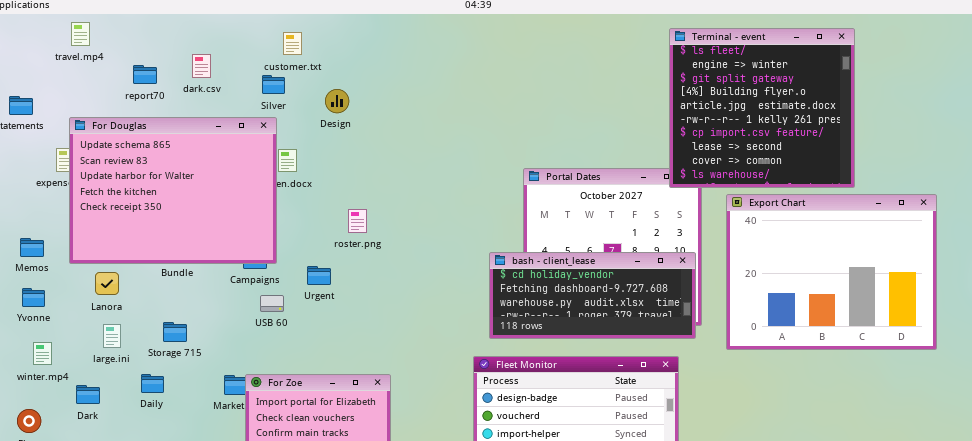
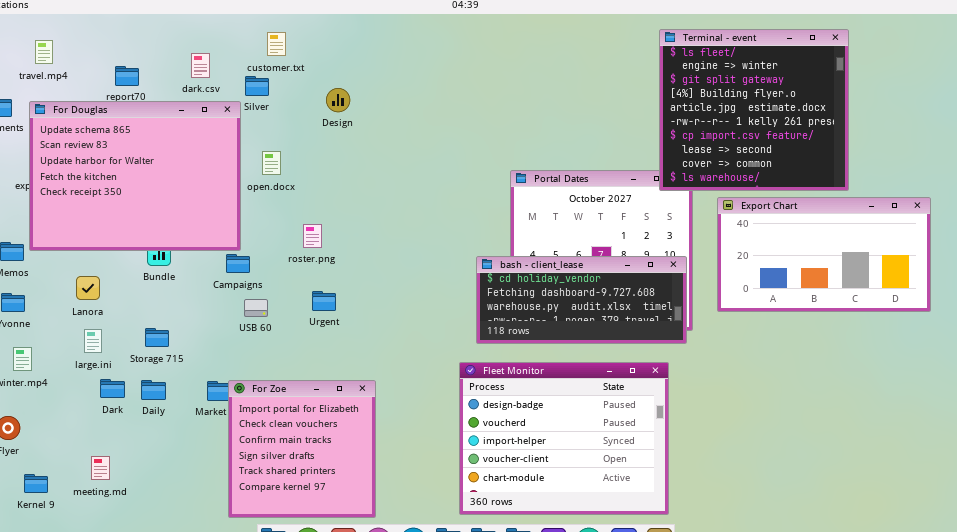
travel.mp4: [71,22,90,46] -> [35,40,53,64], moved
dark.csv: [192,54,211,78] -> [191,53,210,78], moved
Design: [325,89,349,113] -> [326,88,350,112], moved
For Douglas: [69,117,277,264] -> [29,101,241,251], moved
Export Chart: [726,194,937,350] -> [717,197,931,312], resized
roster.png: [348,209,367,233] -> [303,224,322,248], moved
Urgent: [307,266,331,285] -> [312,291,336,311], moved
Daily: [141,374,164,393] -> [141,380,166,400], moved
Dark: [76,385,100,404] -> [100,379,125,398], moved

